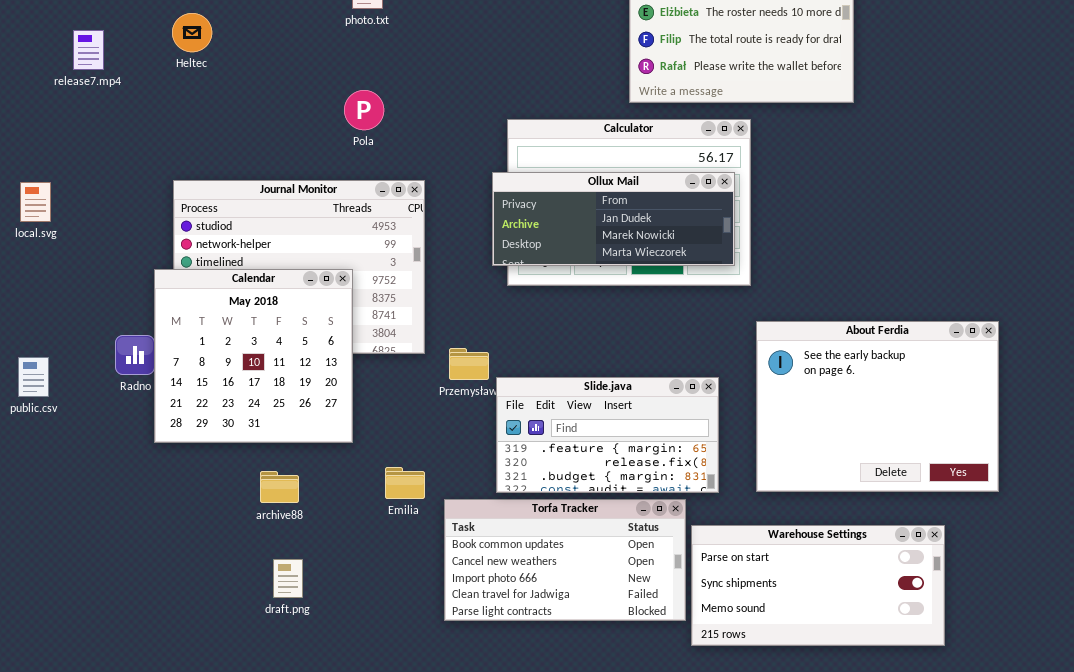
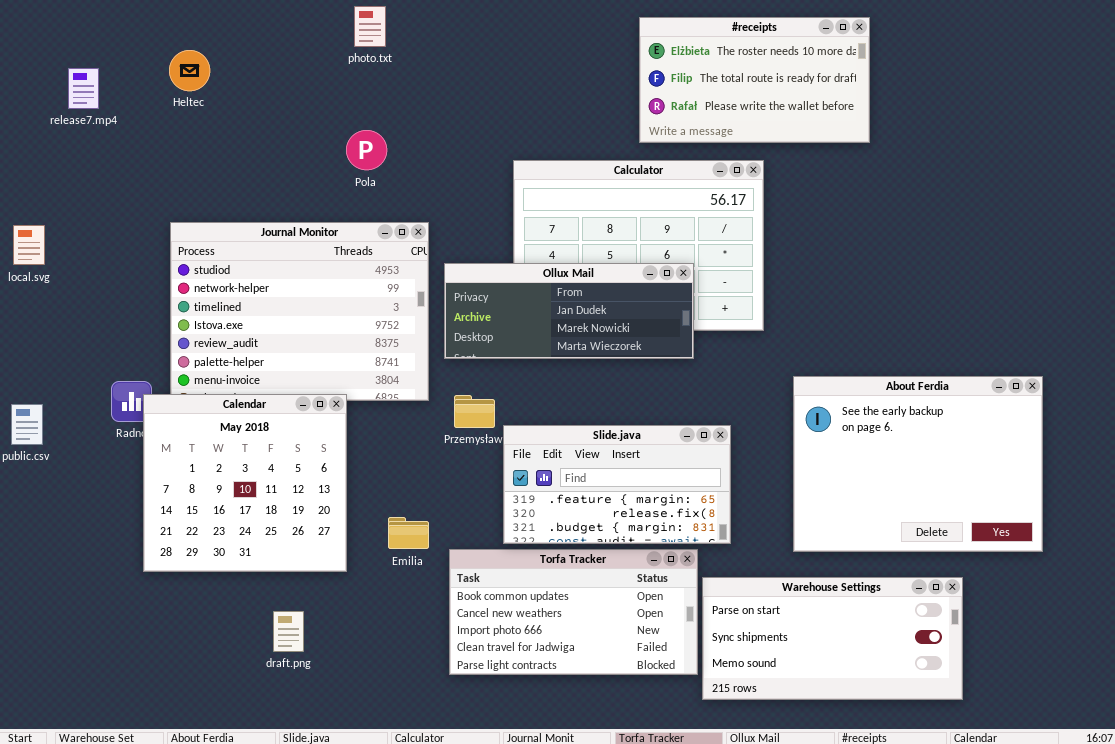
Ollux Mail: [492,172,735,266] -> [444,263,694,359], moved
Calendar: [154,269,353,443] -> [143,394,347,572], moved
About Ferdia: [756,321,999,492] -> [793,376,1043,552], moved

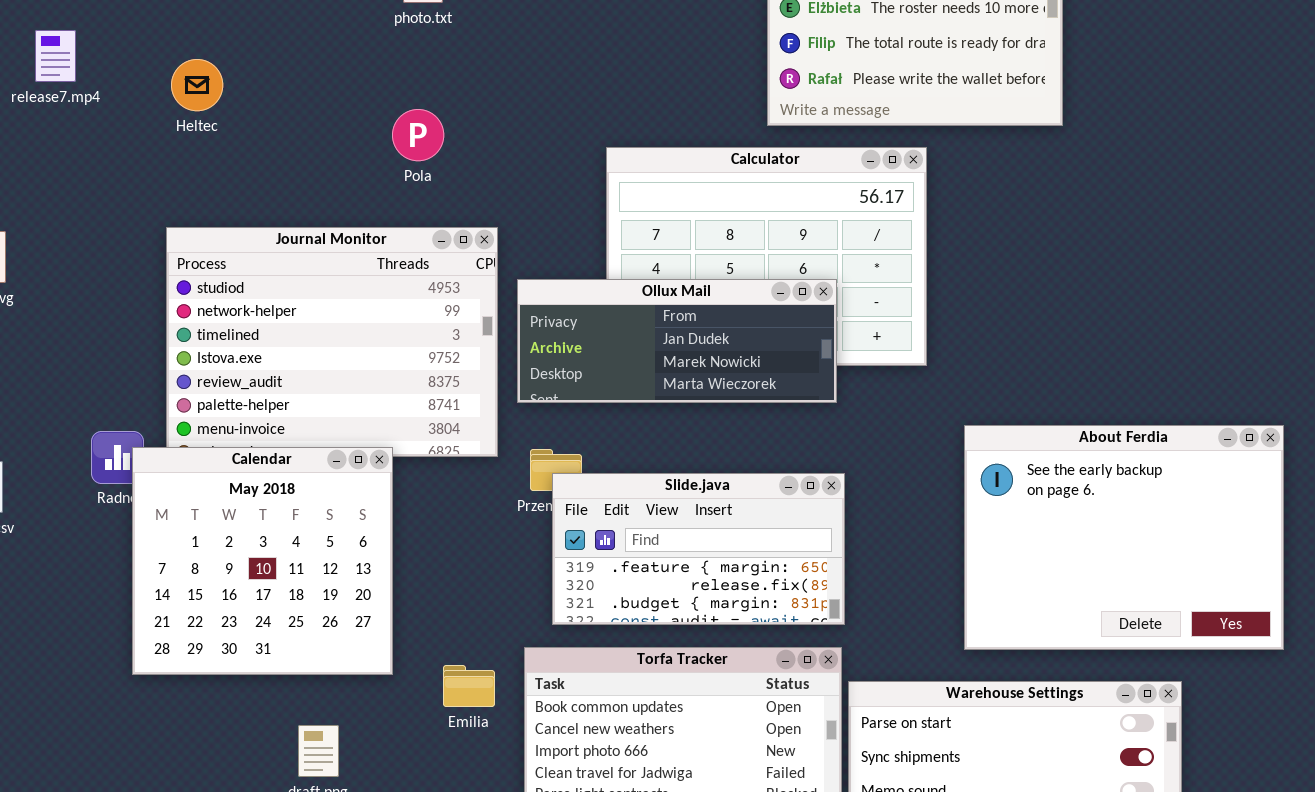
Heltec: [169,50,210,91] -> [171,59,223,111], moved
Slide.java: [503,425,731,544] -> [552,473,845,625], moved
Emilia: [388,517,429,549] -> [443,665,495,707], moved

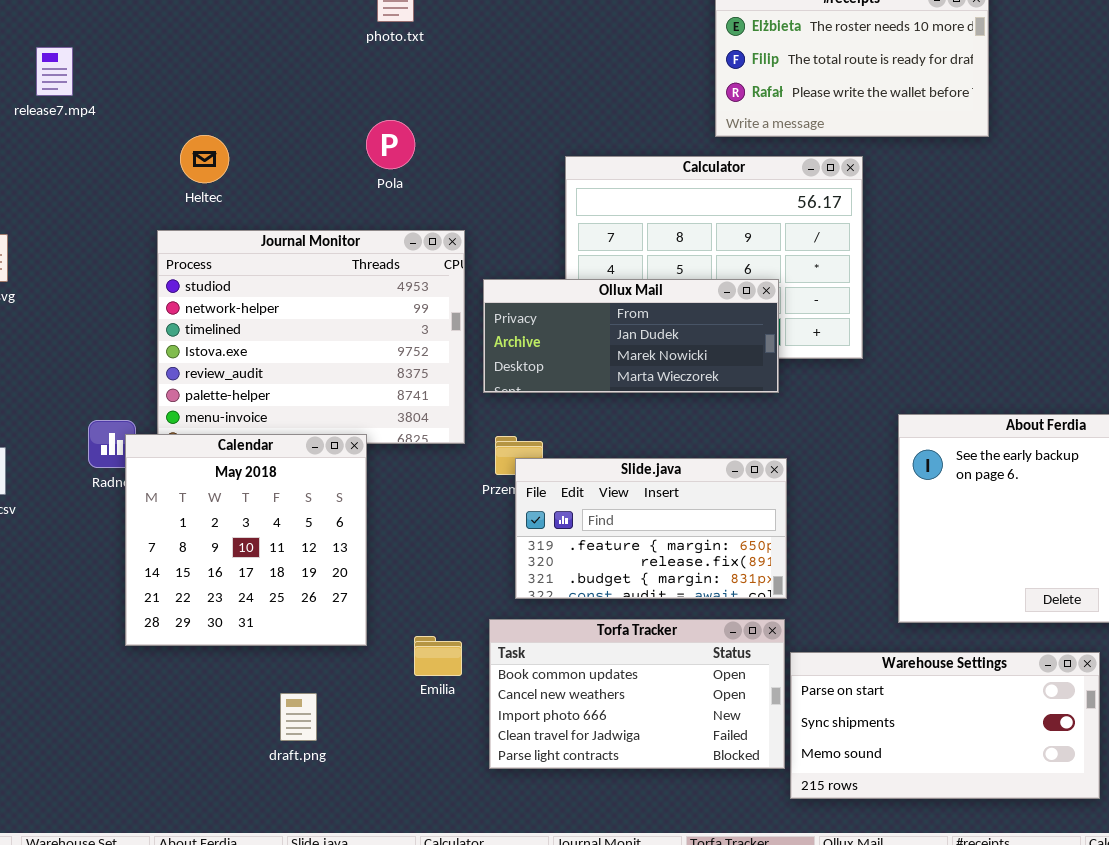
Heltec: [171,59,223,111] -> [180,135,229,183], moved

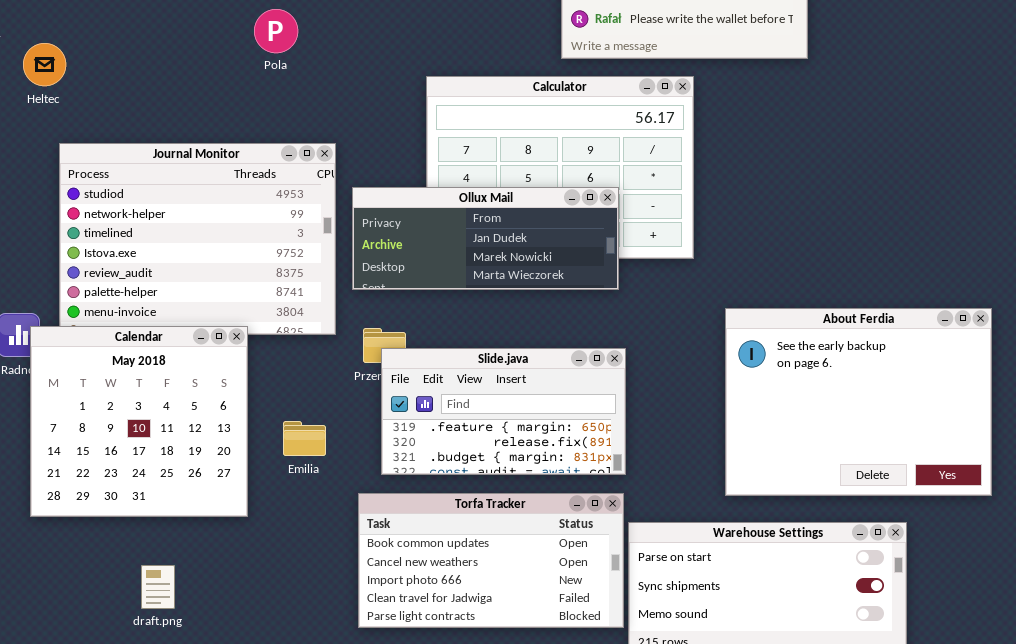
Pola: [366,120,415,169] -> [254,9,298,53], moved
Heltec: [180,135,229,183] -> [23,43,66,86], moved
Emilia: [414,636,462,676] -> [283,421,326,456], moved
draft.png: [280,693,317,741] -> [141,565,175,609], moved

